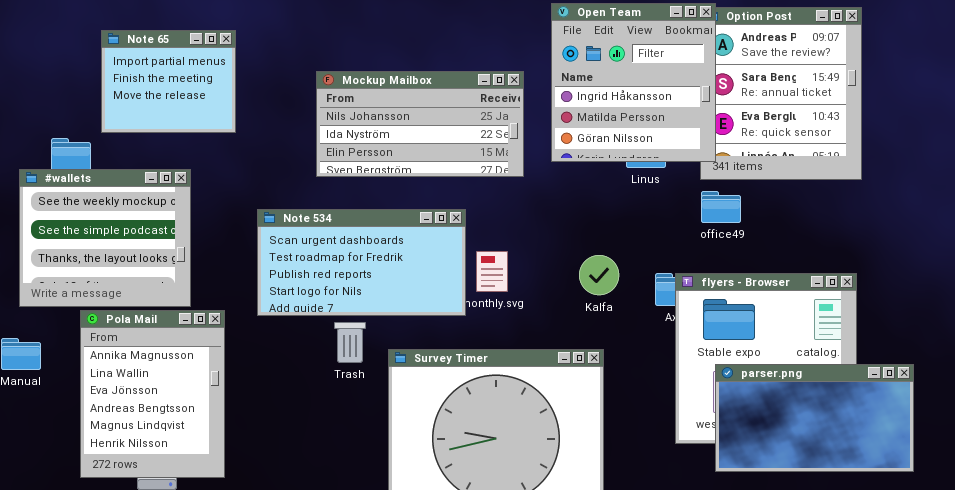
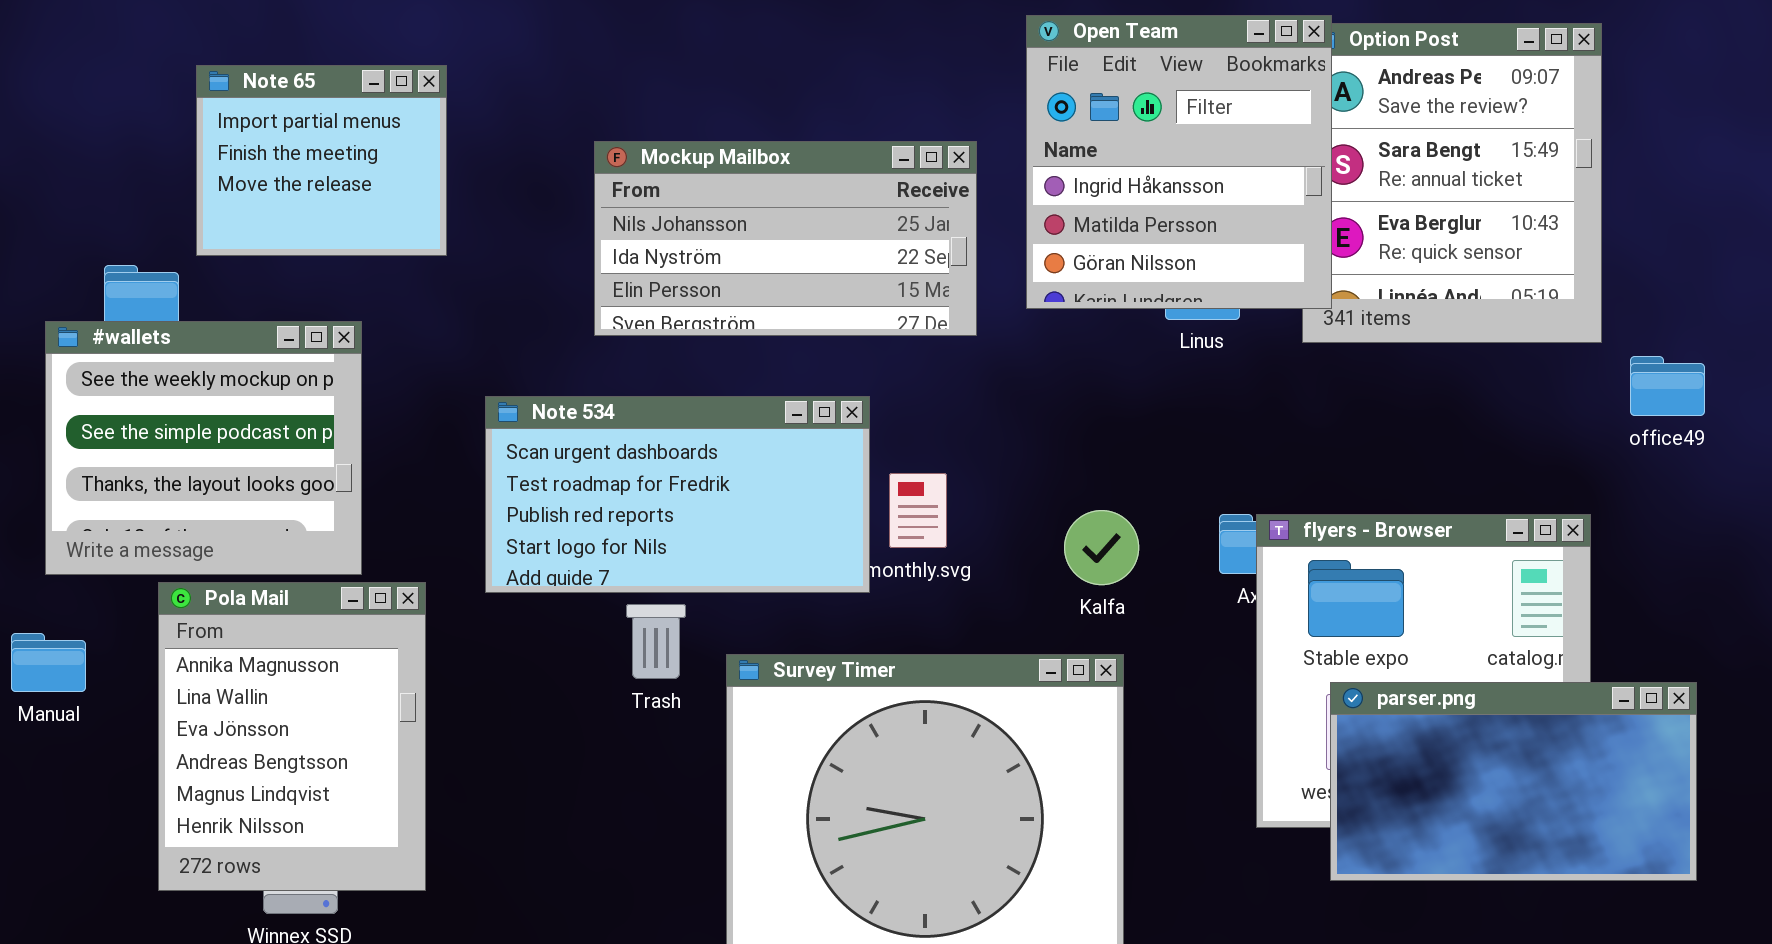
office49: [701,191,741,223] -> [1630,356,1705,416], moved
Kalfa: [579,255,619,295] -> [1064,510,1139,585], moved

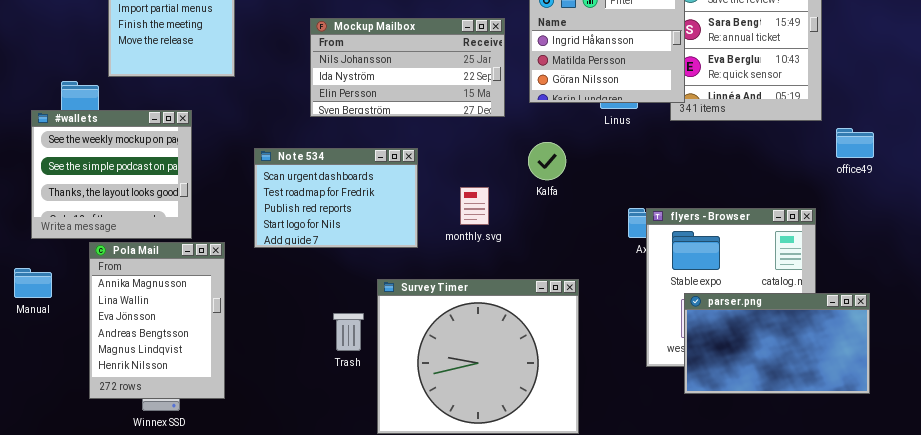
Note 534: [485,396,870,593] -> [254,148,418,248], resized
Kalfa: [1064,510,1139,585] -> [528,142,566,180], moved
Trash: [626,604,686,679] -> [333,313,364,351], moved

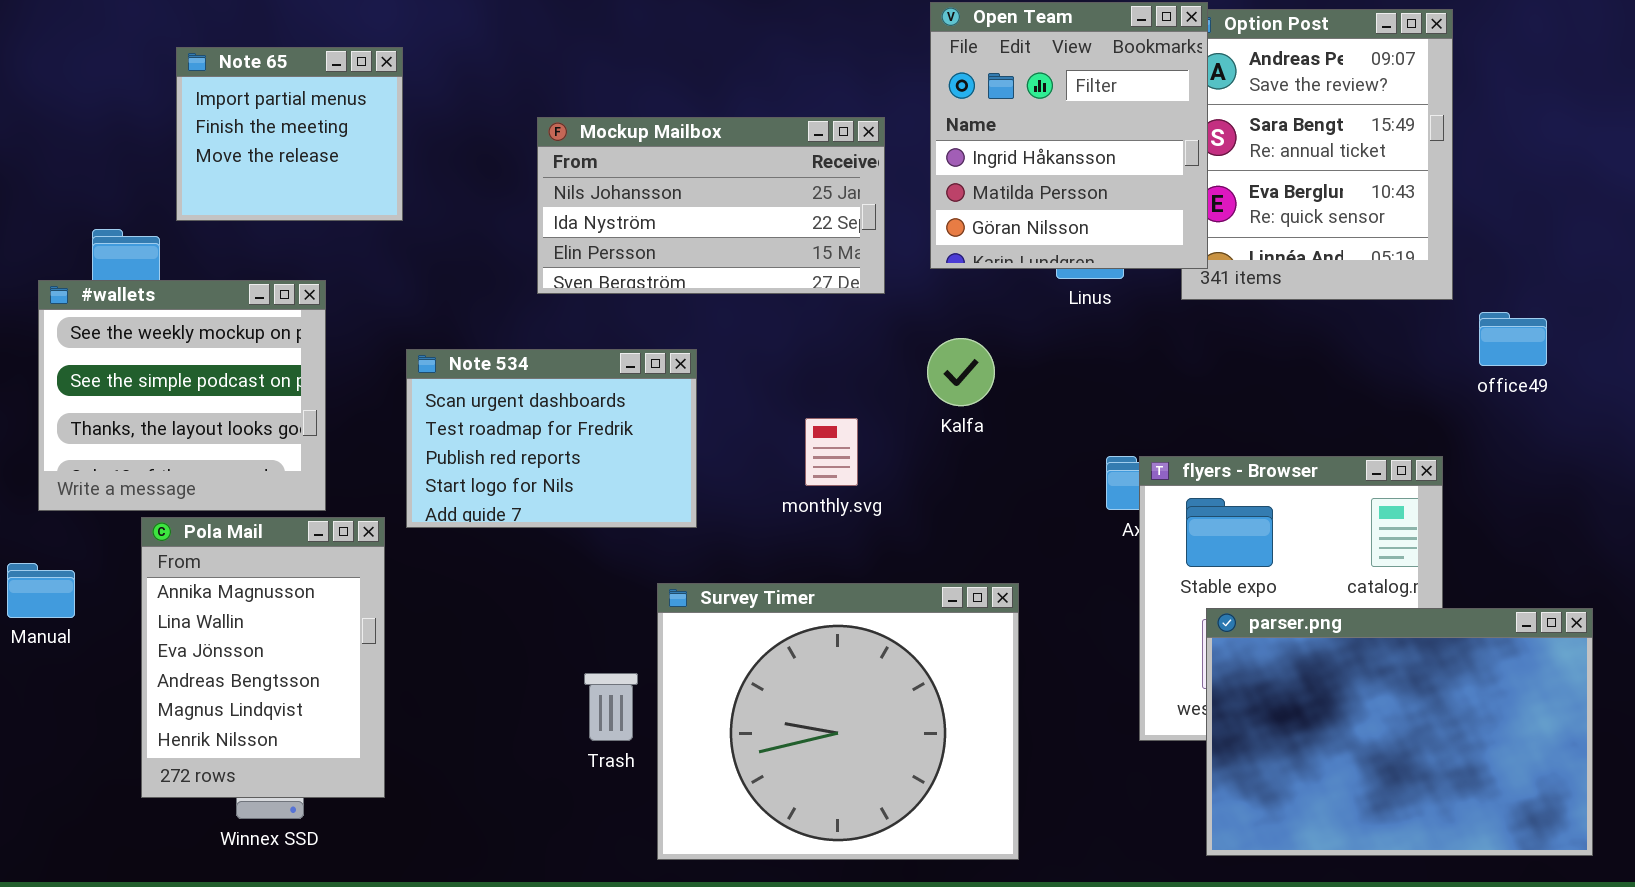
Note 534: [254,148,418,248] -> [406,349,697,528], moved
parser.png: [684,293,870,394] -> [1206,608,1593,856], resized
Trash: [333,313,364,351] -> [584,673,638,741], moved

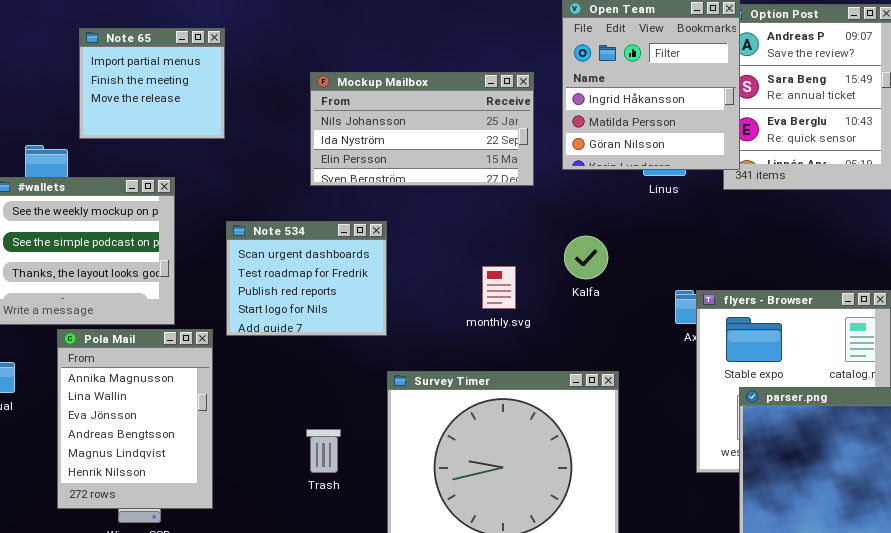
Kalfa: [927,338,995,406] -> [564,236,608,279], moved
Note 534: [406,349,697,528] -> [226,221,387,336], resized
Trash: [584,673,638,741] -> [306,429,341,473], moved

